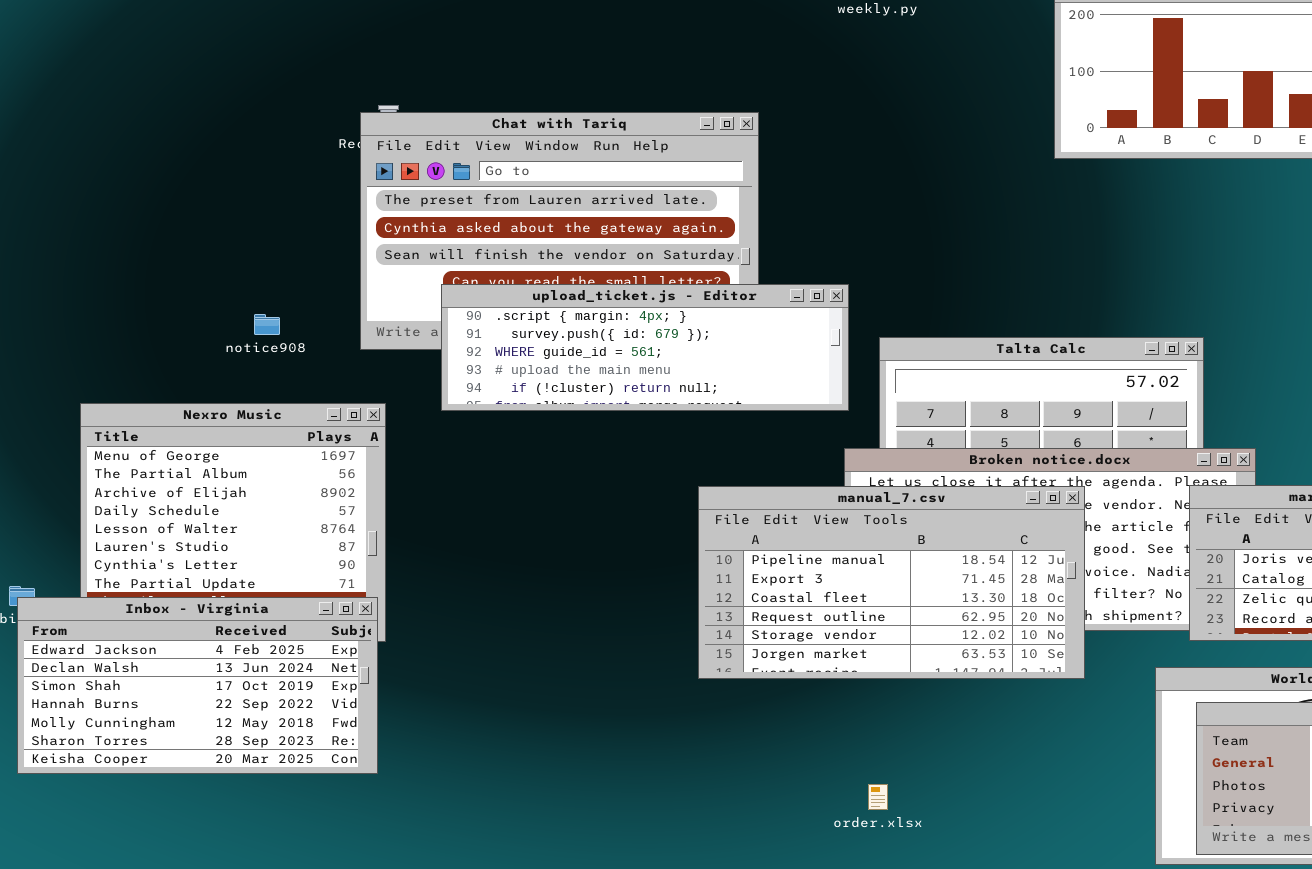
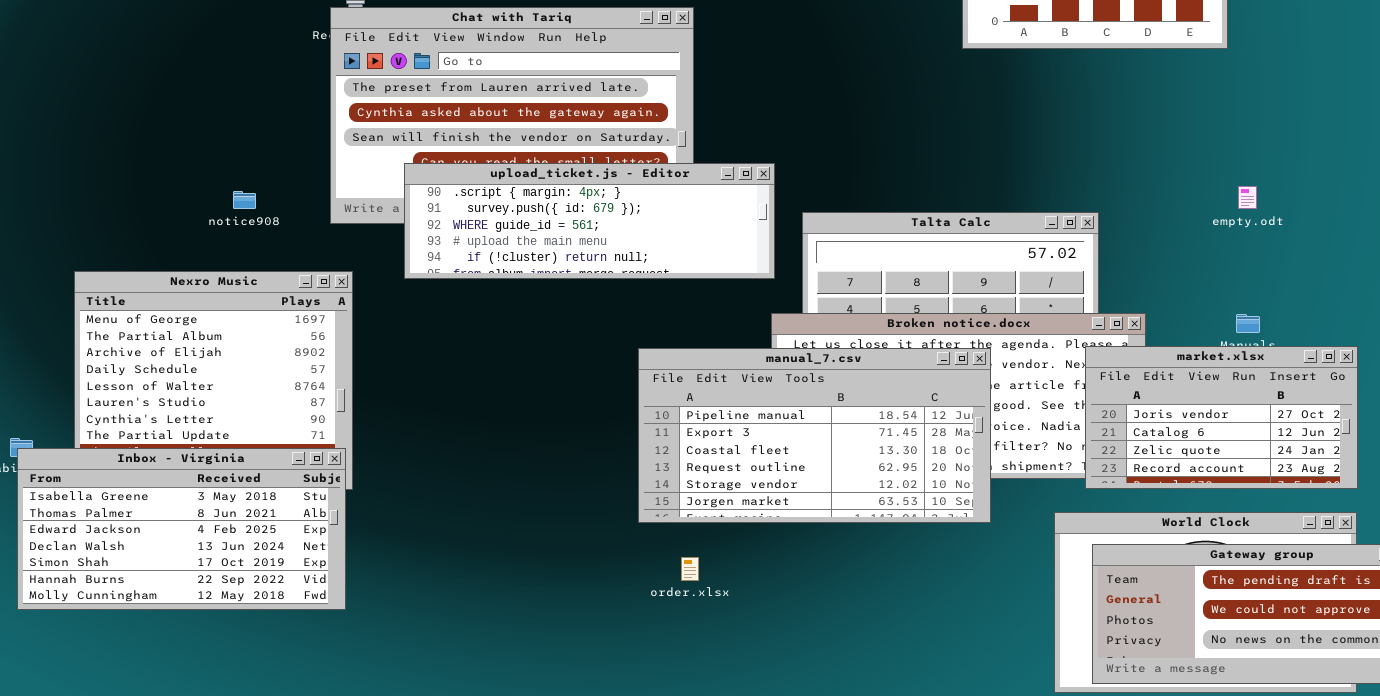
Inbox - Virginia: [17,597,378,774] -> [17,448,346,610], scrolled up 2 rows
order.xlsx: [868,784,888,810] -> [681,557,699,581], moved

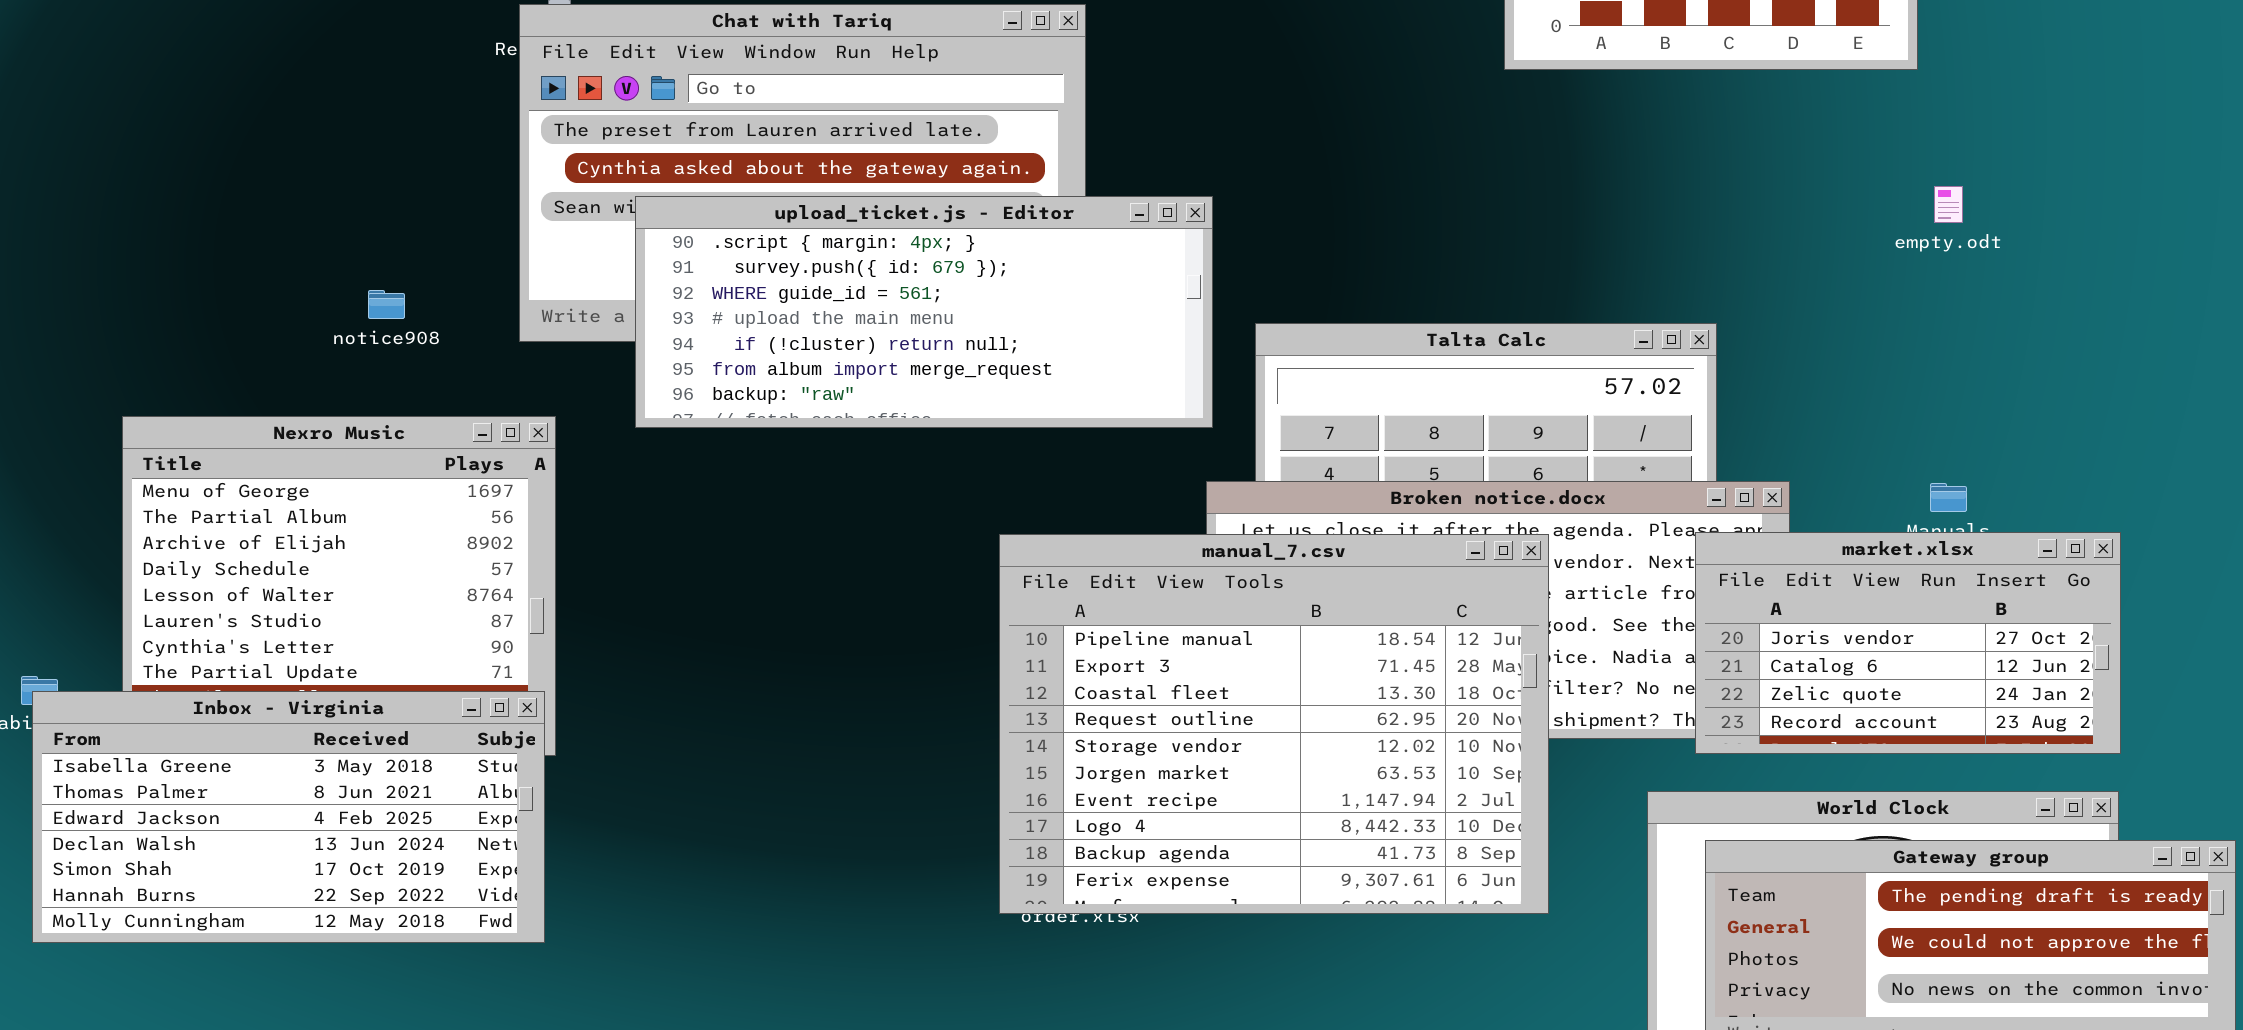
upload_ticket.js - Editor: [404,163,775,279] -> [635,196,1213,428], resized
empty.odt: [1238,186,1257,209] -> [1934,186,1963,223], moved
manual_7.csv: [638,348,991,523] -> [999,534,1549,914], resized

